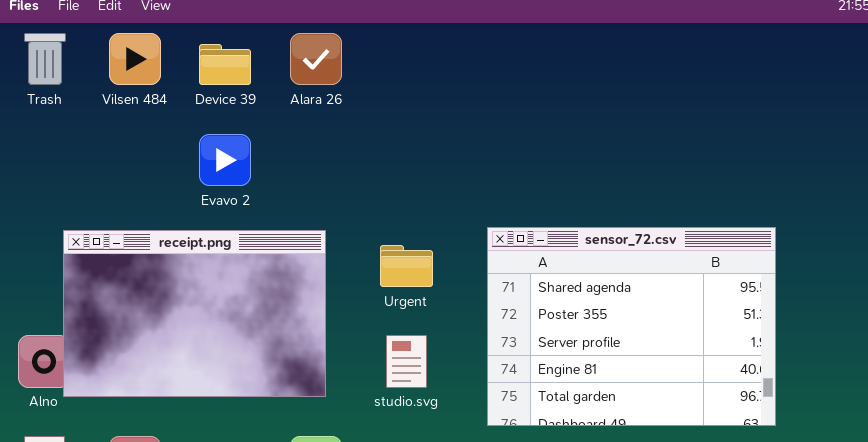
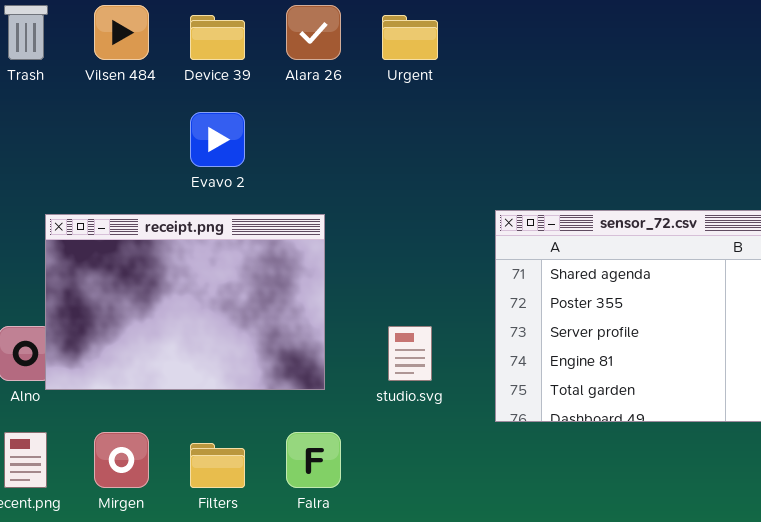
Urgent: [380,245,433,287] -> [382,15,438,60], moved

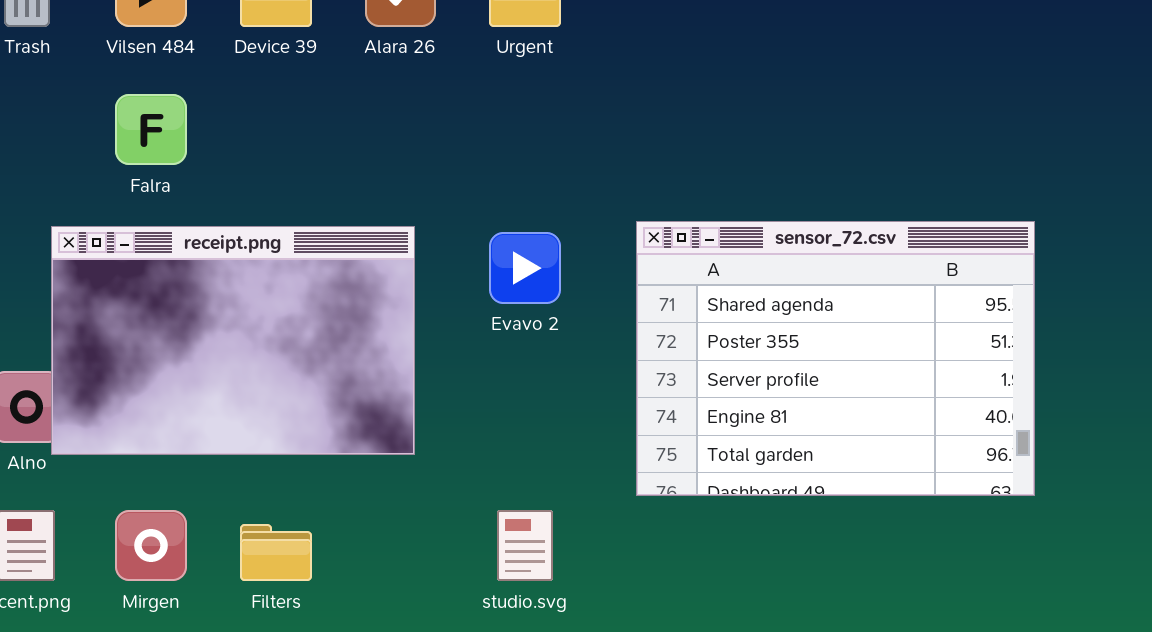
Evavo 2: [190,112,245,167] -> [489,232,561,304], moved
studio.svg: [388,326,432,381] -> [497,510,553,581], moved
Falra: [286,432,341,488] -> [115,94,187,165], moved

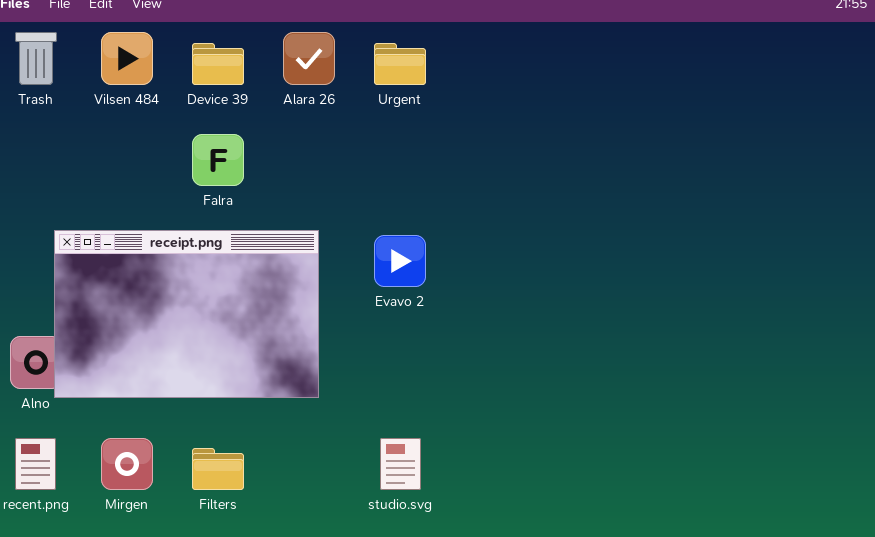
Falra: [115,94,187,165] -> [192,134,244,186], moved
sensor_72.csv: [636,221,1035,496] -> none, closed

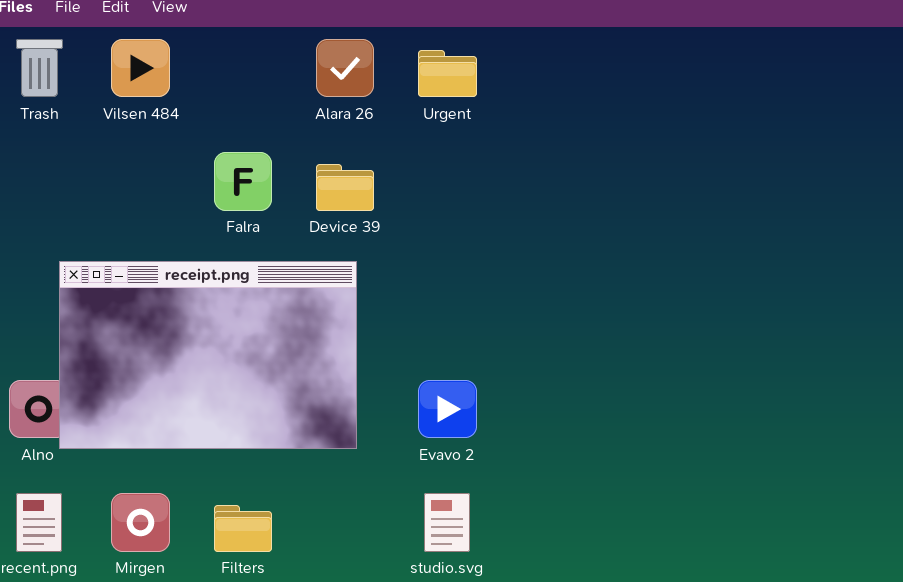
Device 39: [192,43,244,85] -> [316,164,374,211], moved
Evavo 2: [374,235,426,287] -> [418,380,477,438], moved

